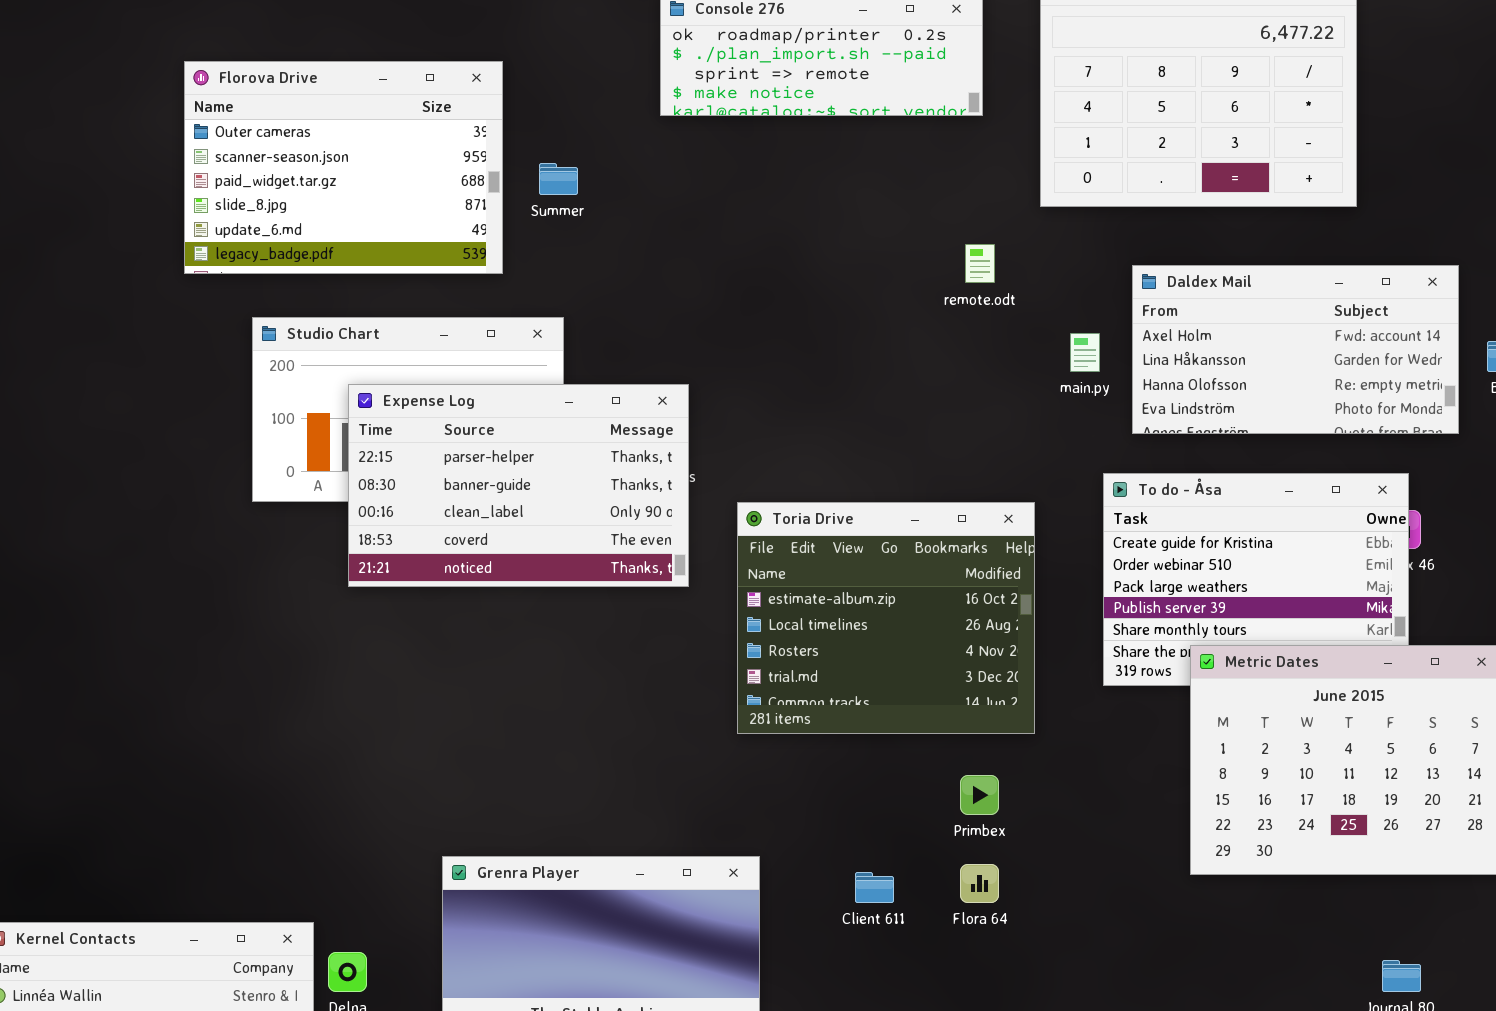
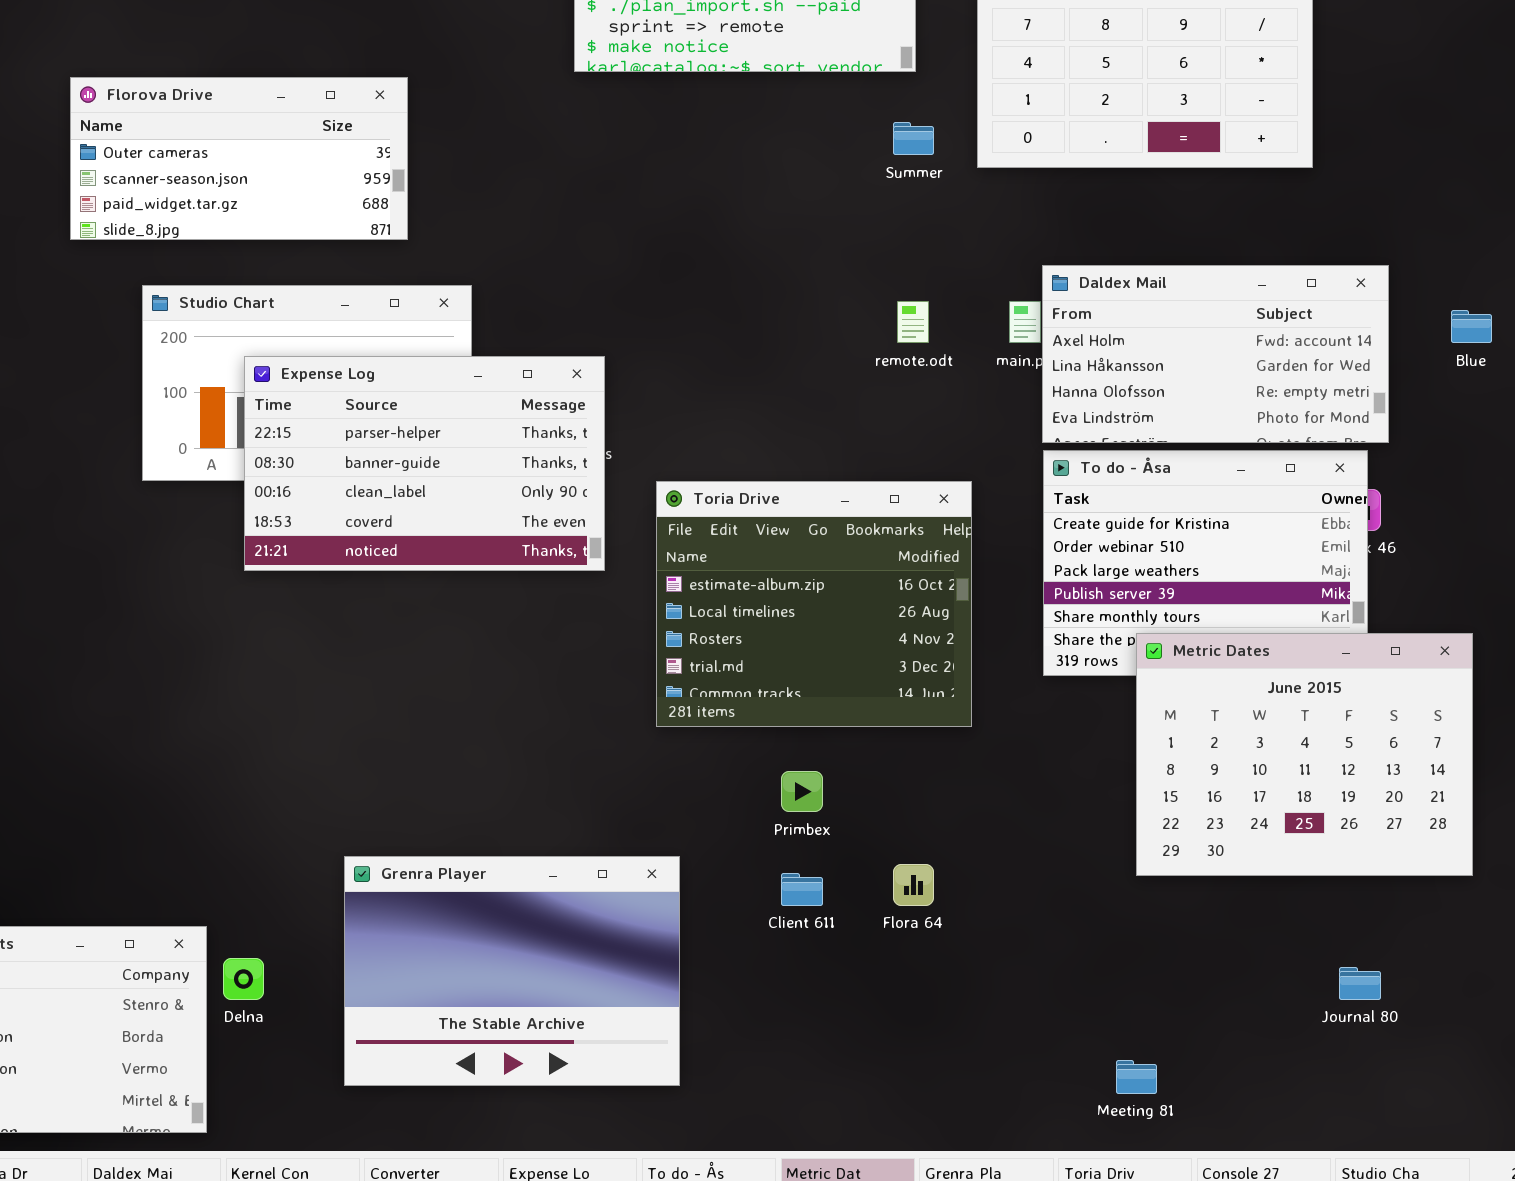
Florova Drive: [184,61,503,274] -> [70,77,408,240], resized
Summer: [539,163,578,195] -> [893,122,934,155], moved
remote.odt: [965,244,995,283] -> [897,301,929,343], moved
Daldex Mail: [1132,265,1459,434] -> [1042,265,1389,443], moved
Primbex: [960,775,999,815] -> [781,771,823,812], moved

